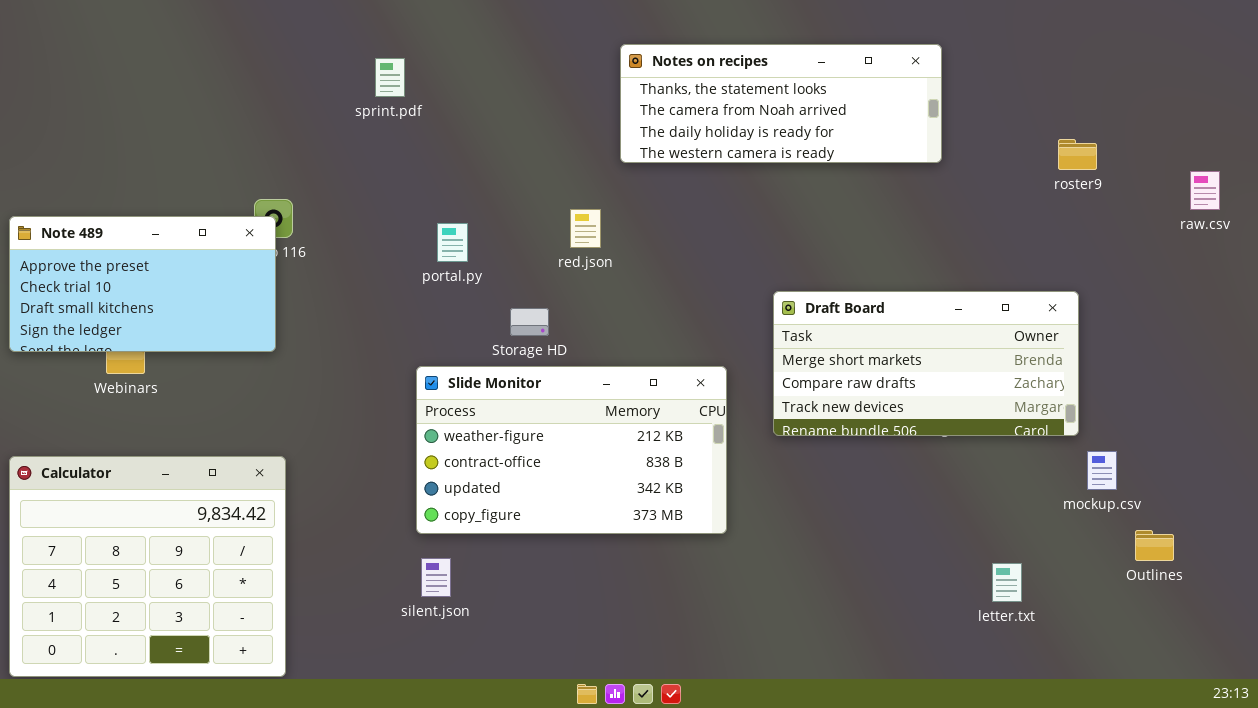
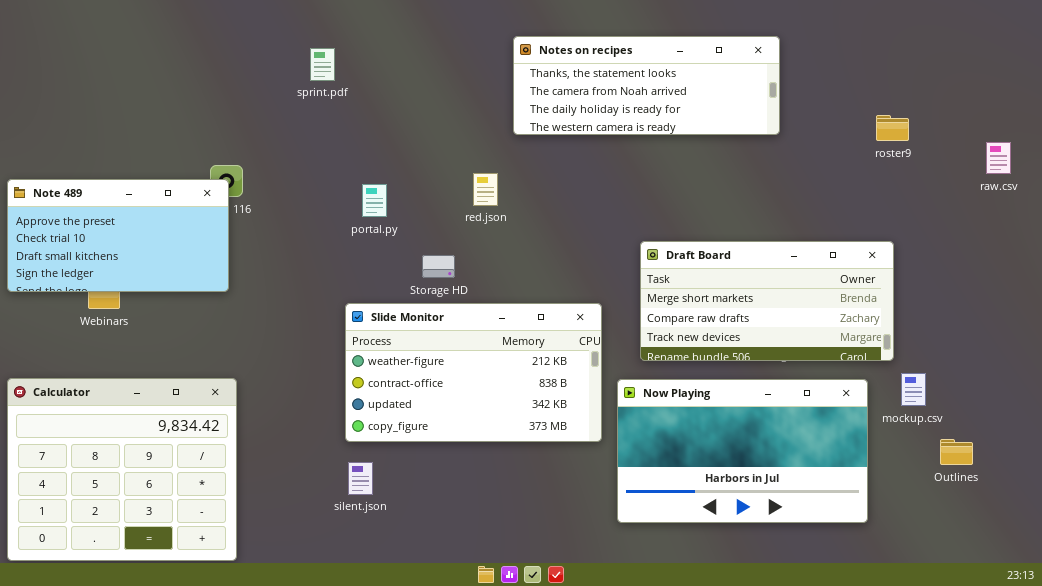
Now Playing: none -> [617,379,868,523], opened

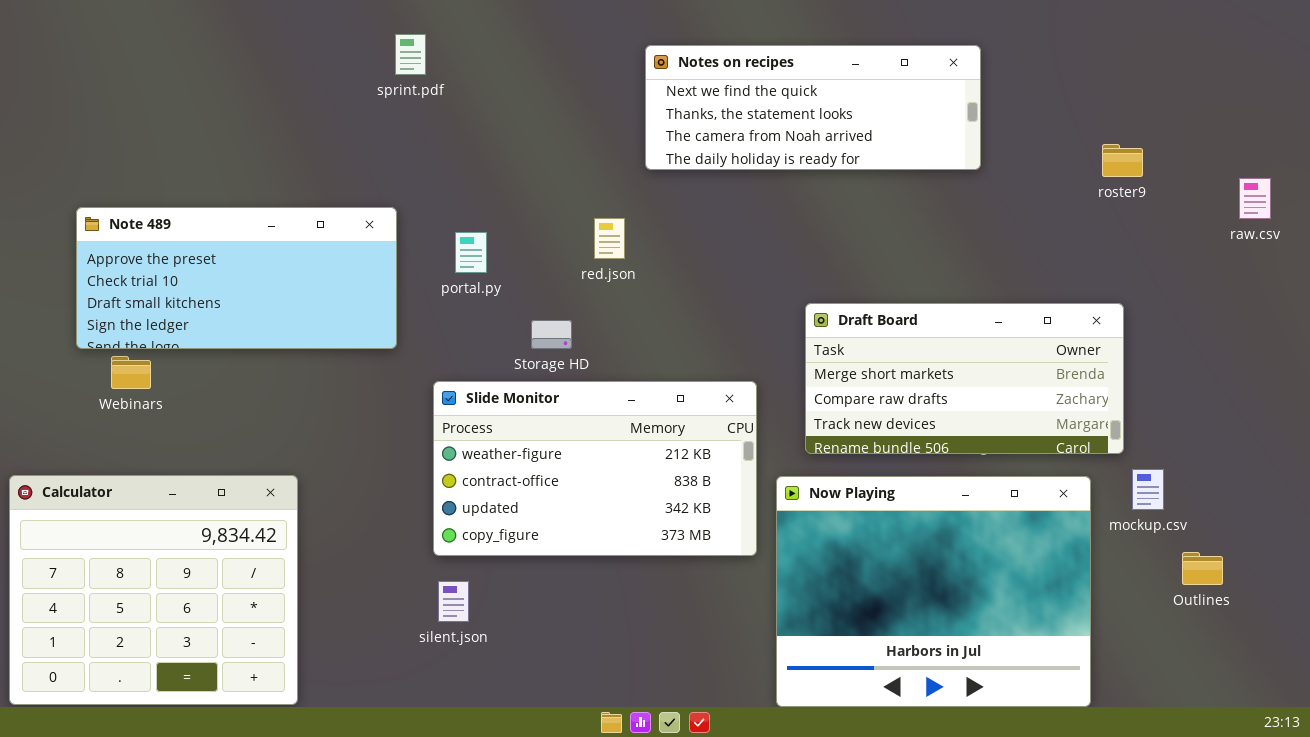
Notes on recipes: [513,36,780,135] -> [645,45,981,170], scrolled up 1 row
sprint.pdf: [310,48,335,81] -> [395,34,426,75], moved
Note 489: [7,179,229,292] -> [76,207,397,349], moved, resized
Now Playing: [617,379,868,523] -> [776,476,1091,707], resized

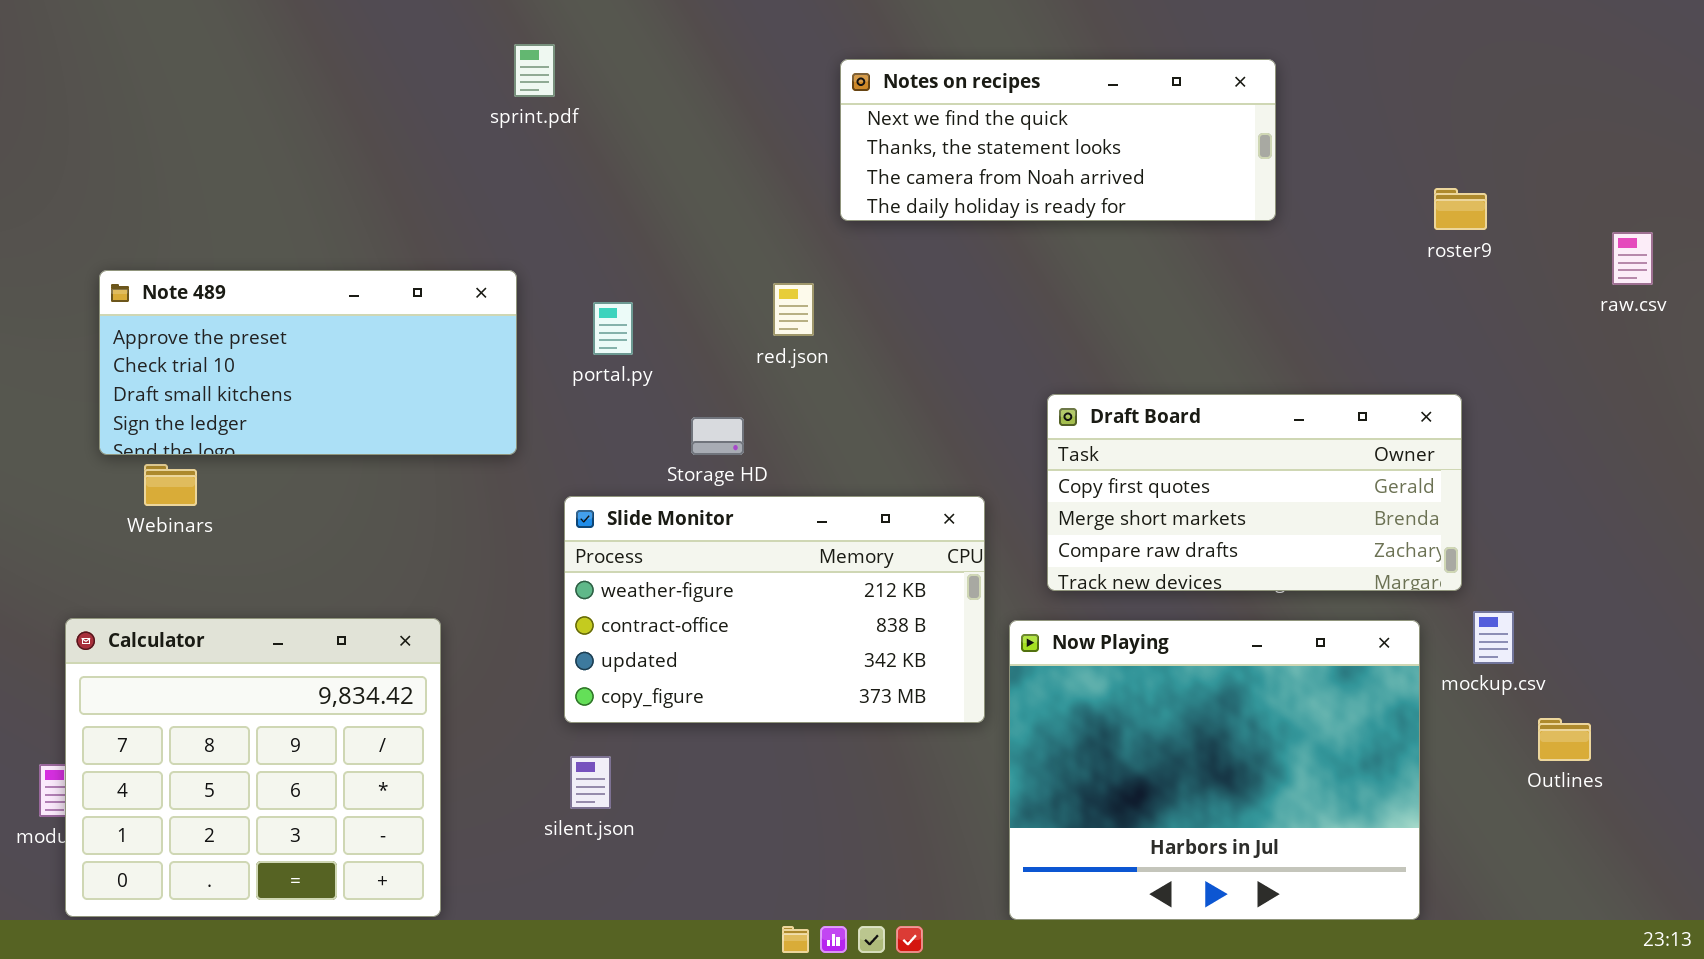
Draft Board: [805,303,1124,454] -> [1047,394,1462,591], scrolled up 1 row
Calculator: [9,475,298,705] -> [65,618,441,917], moved

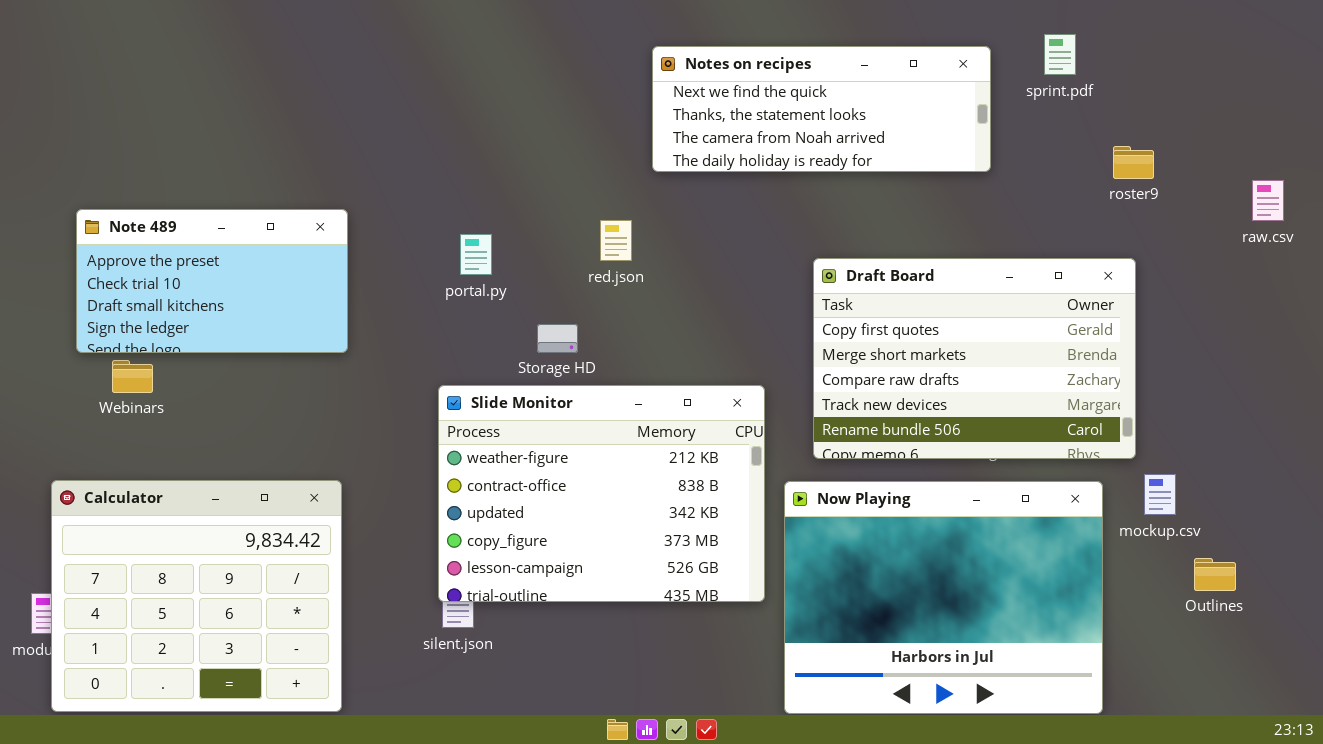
sprint.pdf: [514,44,555,97] -> [1044,34,1076,75], moved
Note 489: [99,270,517,455] -> [76,209,348,353], resized
Draft Board: [1047,394,1462,591] -> [813,258,1136,459], resized
Slide Monitor: [564,496,985,723] -> [438,385,765,602], resized

